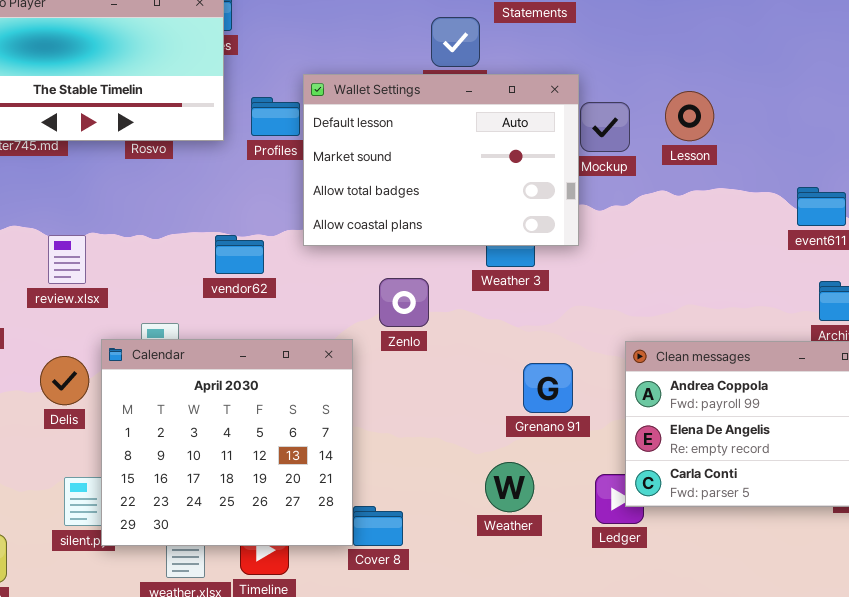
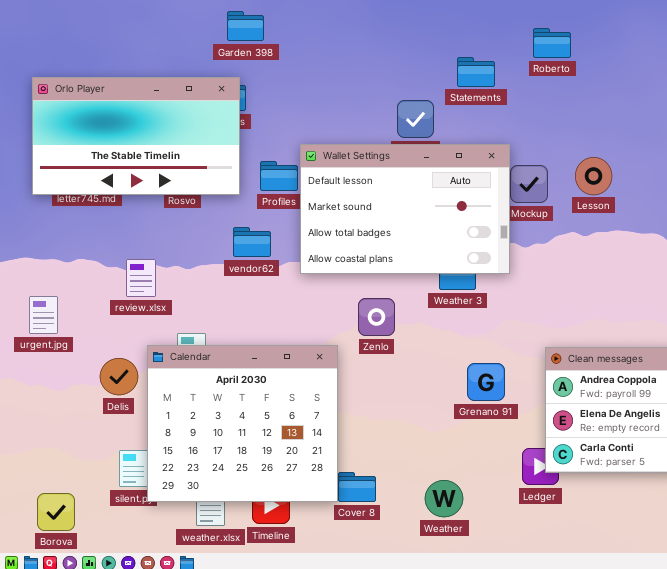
review.xlsx: [48,235,86,284] -> [126,259,156,297], moved
vendor62: [215,235,264,274] -> [233,227,271,257], moved
Weather: [485,462,534,512] -> [425,480,463,517], moved

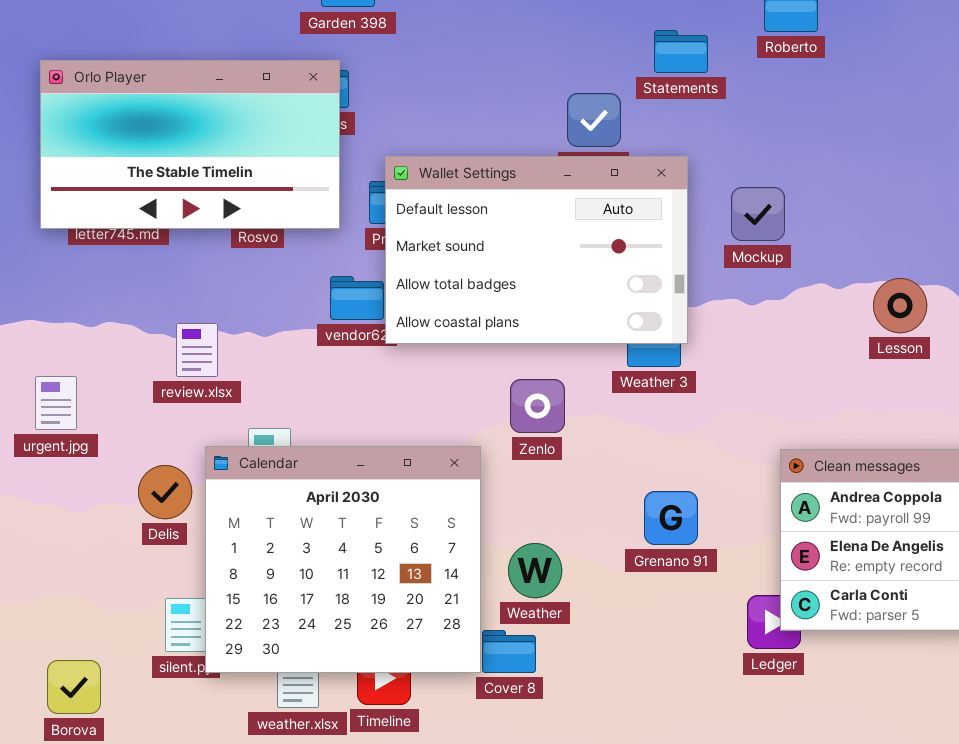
Wallet Settings: [300,144,510,274] -> [385,156,688,344], moved
Lesson: [575,157,612,195] -> [873,278,927,333], moved
Grenano 91: [467,363,505,401] -> [644,491,698,545], moved
Weather: [425,480,463,517] -> [508,543,562,598], moved

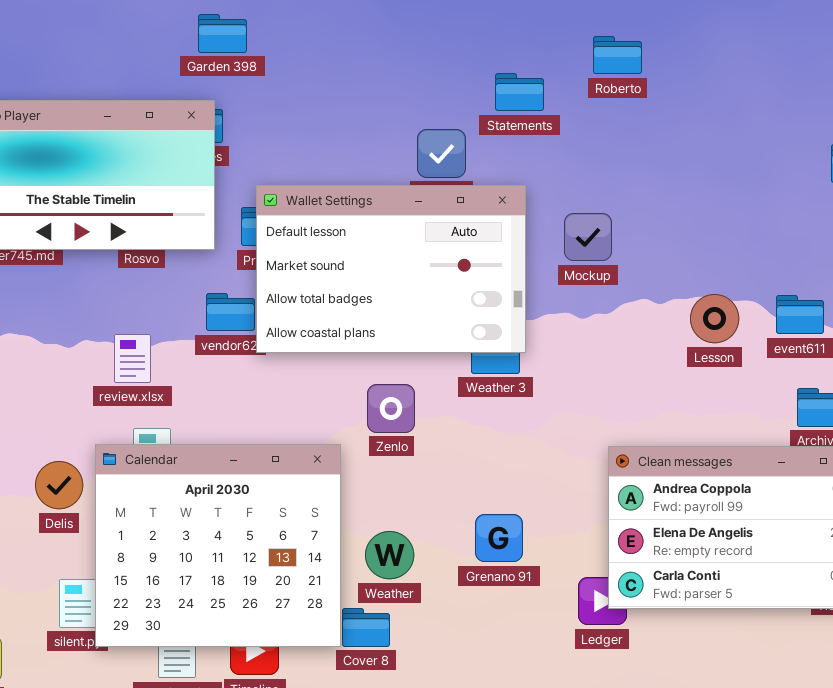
review.xlsx: [176,323,218,377] -> [114,334,151,383], moved
Grenano 91: [644,491,698,545] -> [475,514,523,562], moved

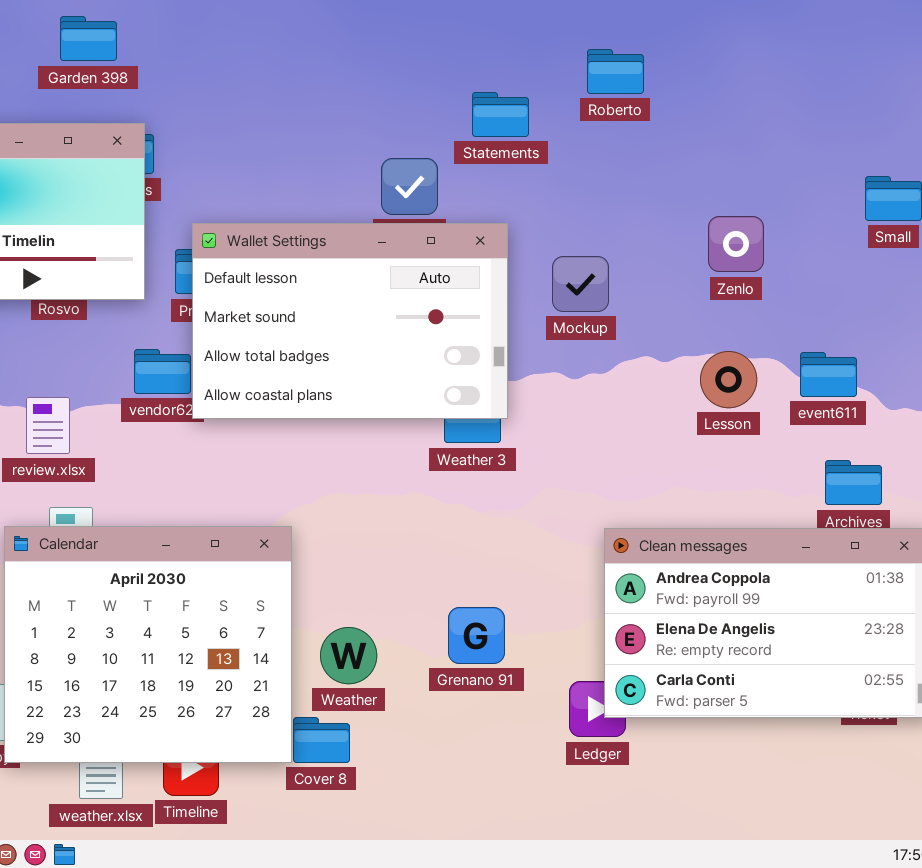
Garden 398: [198,14,247,53] -> [60,16,117,61], moved
Zenlo: [367,384,415,433] -> [708,216,764,272], moved

